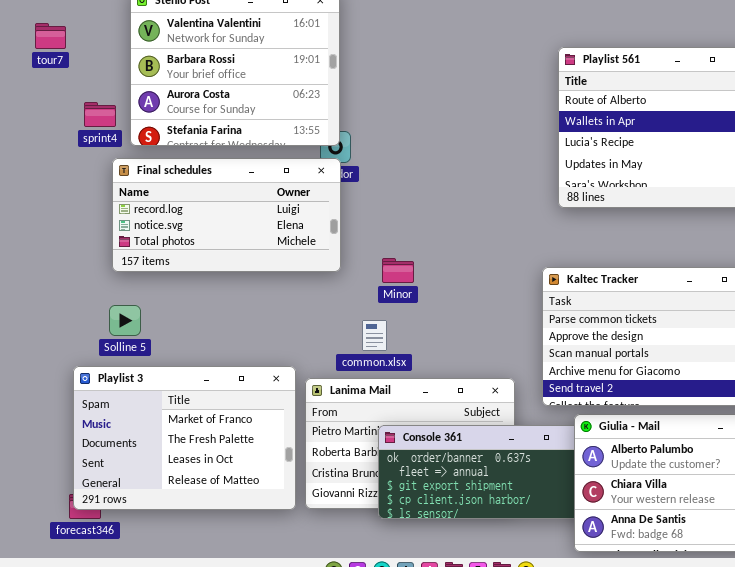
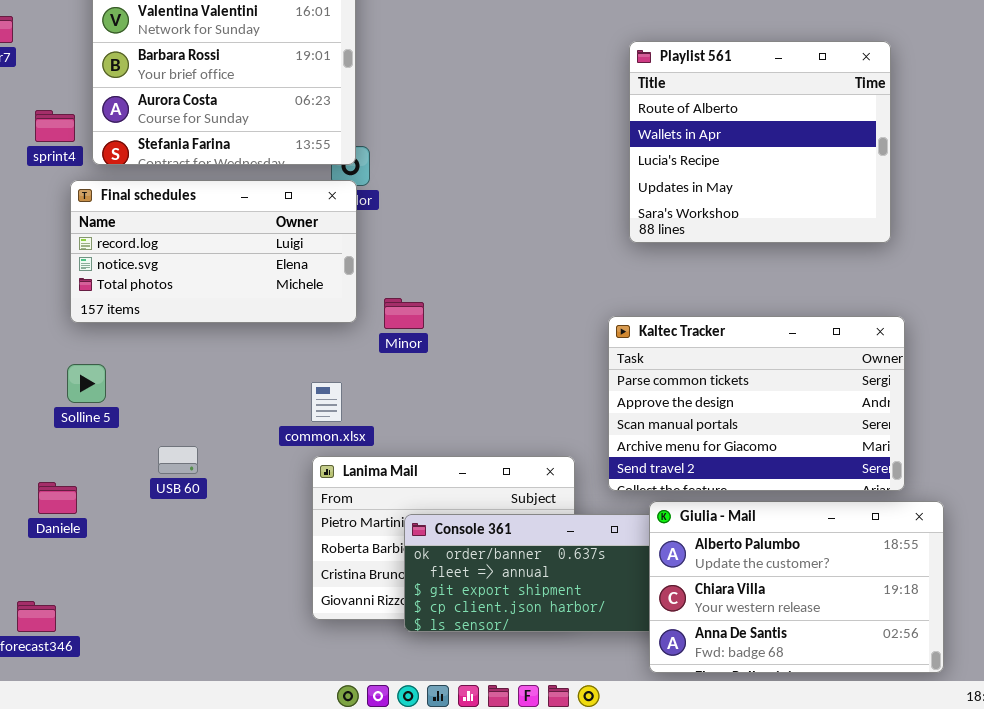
Minor: [382,258,414,283] -> [384,298,424,329], moved
common.xlsx: [362,320,387,351] -> [311,382,342,422], moved
Playlist 3: [73,366,296,510] -> none, closed

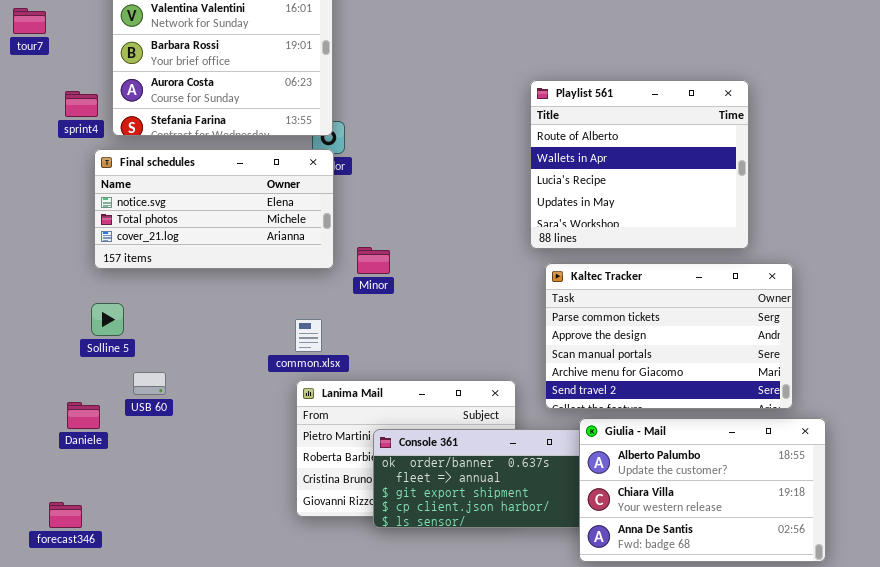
Playlist 561: [629,41,891,243] -> [530,80,749,249], moved
Final schedules: [70,180,357,323] -> [94,149,334,269], scrolled down 1 row
USB 60: [158,446,198,474] -> [133,372,166,395], moved

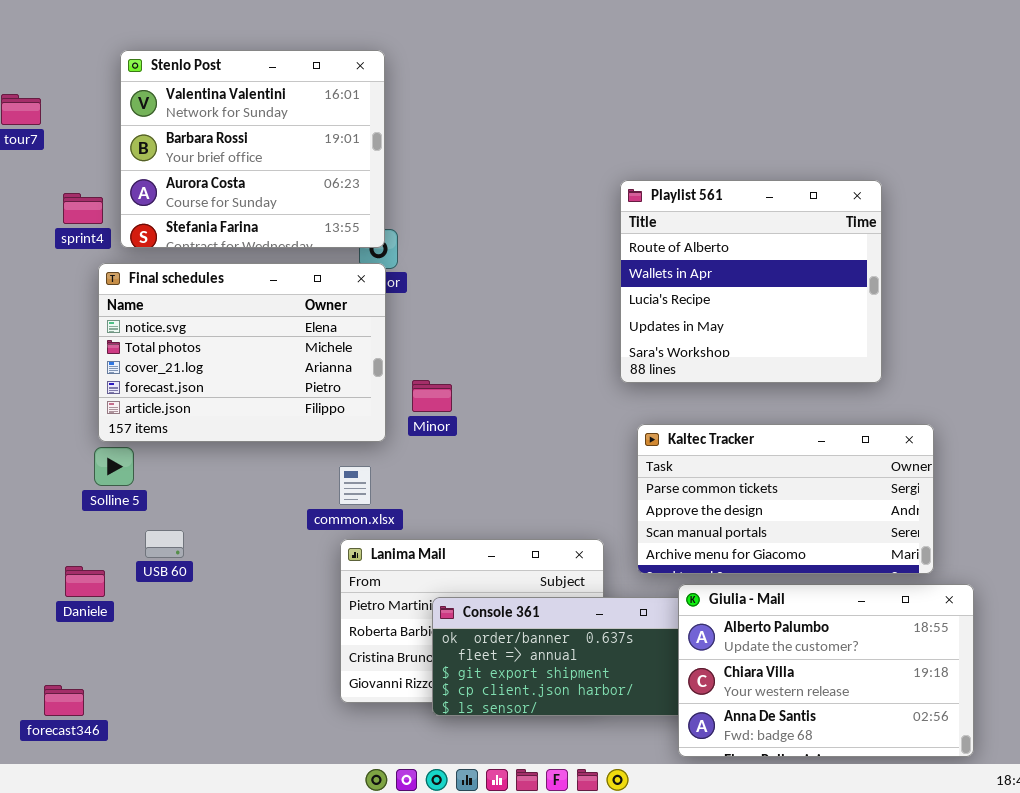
Final schedules: [94,149,334,269] -> [98,263,386,442], resized
Kaltec Tracker: [545,263,793,409] -> [637,424,934,574], resized

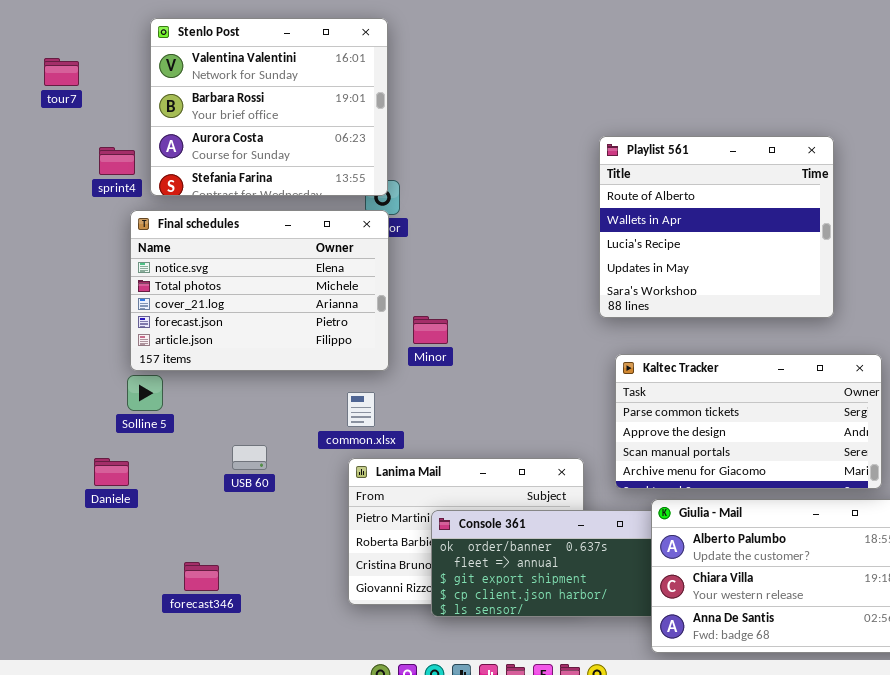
USB 60: [145,530,184,558] -> [232,445,267,470], moved
Daniele: [65,566,105,597] -> [94,458,129,486], moved
forecast346: [44,685,84,716] -> [184,562,219,591], moved

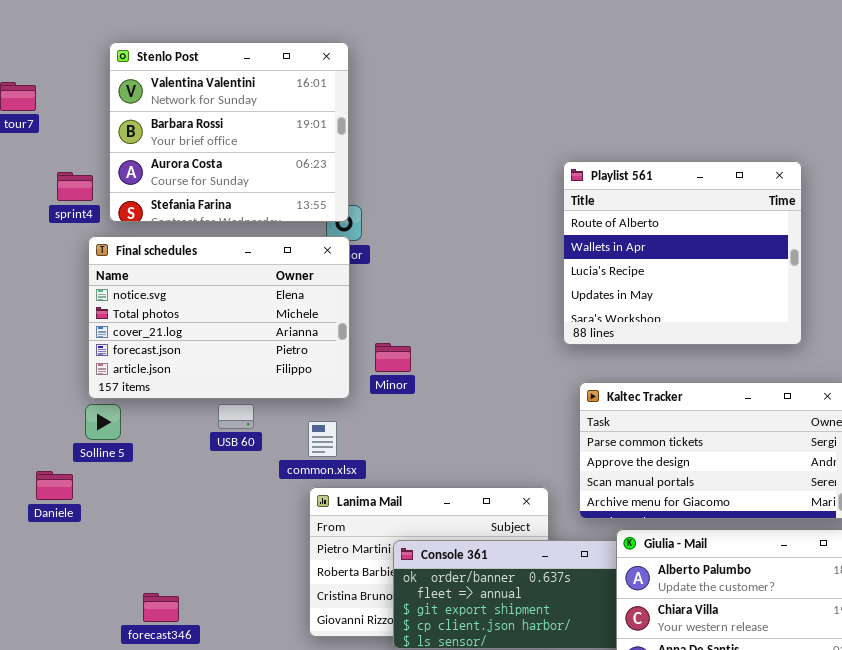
USB 60: [232,445,267,470] -> [218,404,254,429], moved
Daniele: [94,458,129,486] -> [36,471,73,500], moved

